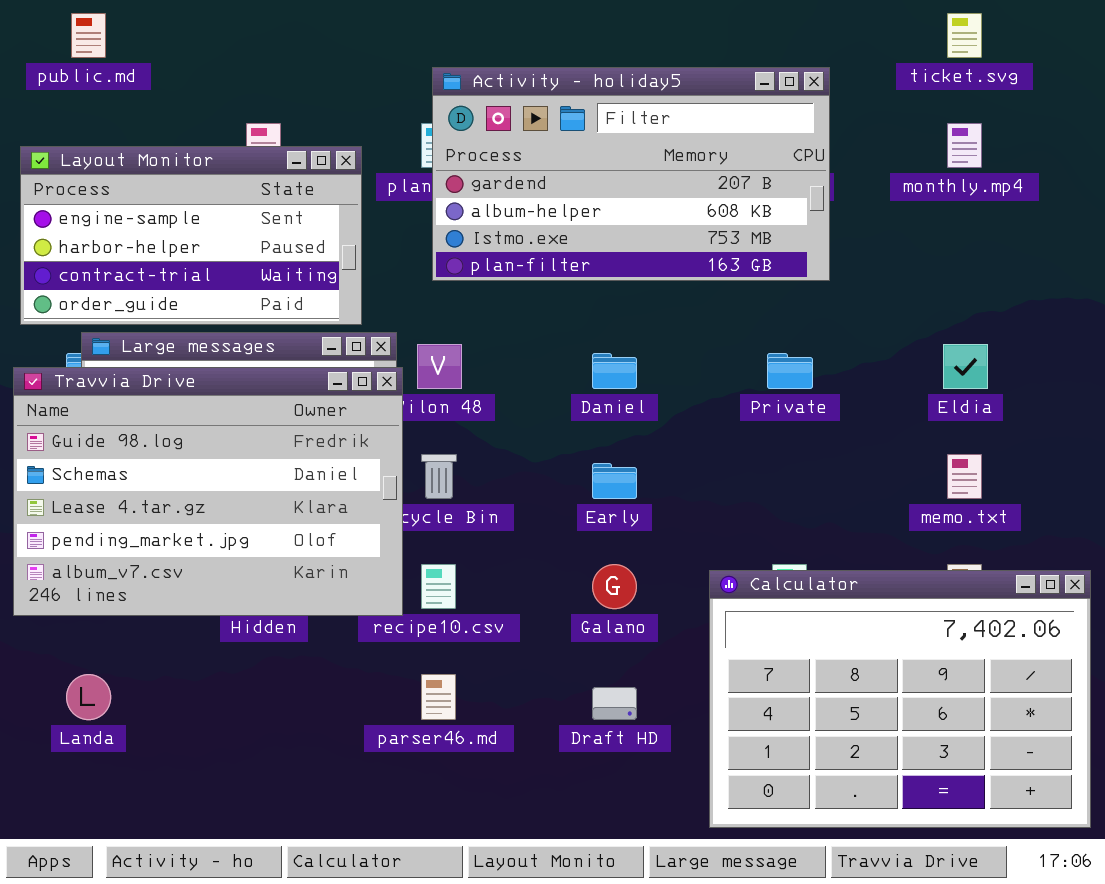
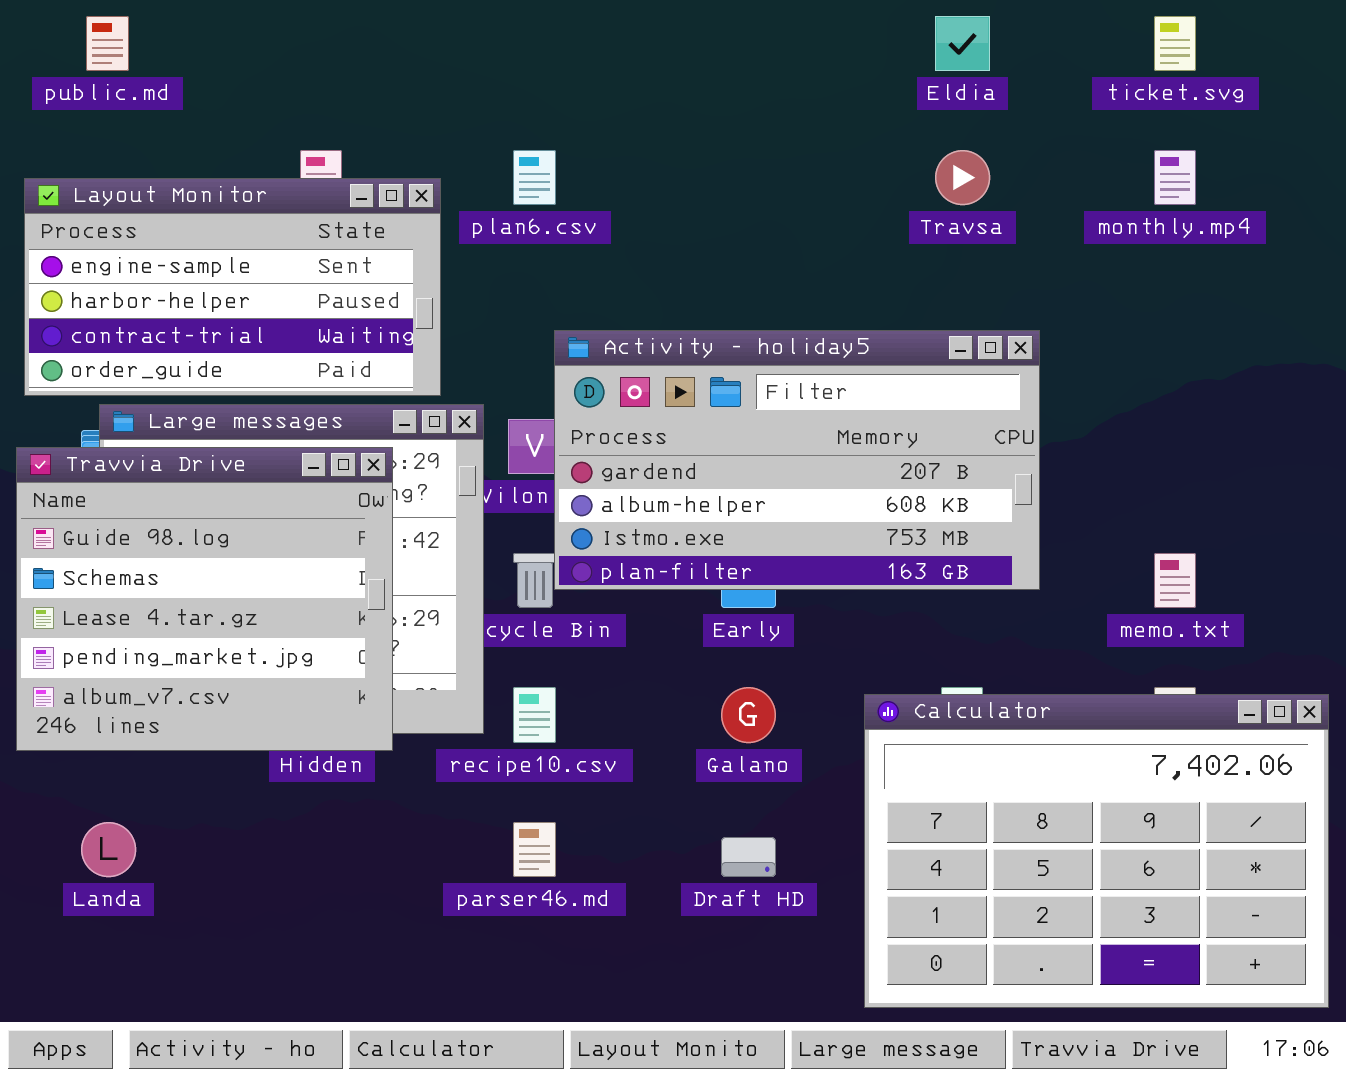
Activity - holiday5: [432,67,830,281] -> [554,330,1040,590], moved
Eldia: [943,344,988,389] -> [935,16,990,71], moved
Travvia Drive: [13,367,403,616] -> [16,447,393,751], resized

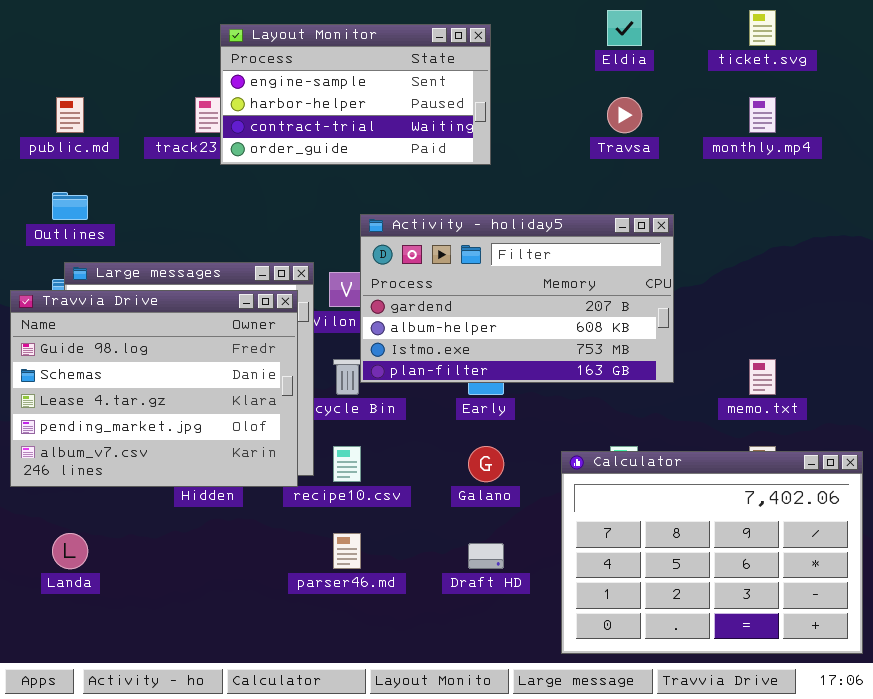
public.md: [86,16,129,71] -> [56,97,84,133], moved
Layout Monitor: [24,178,441,396] -> [220,24,491,165], moved
Travvia Drive: [16,447,393,751] -> [10,290,298,487], resized

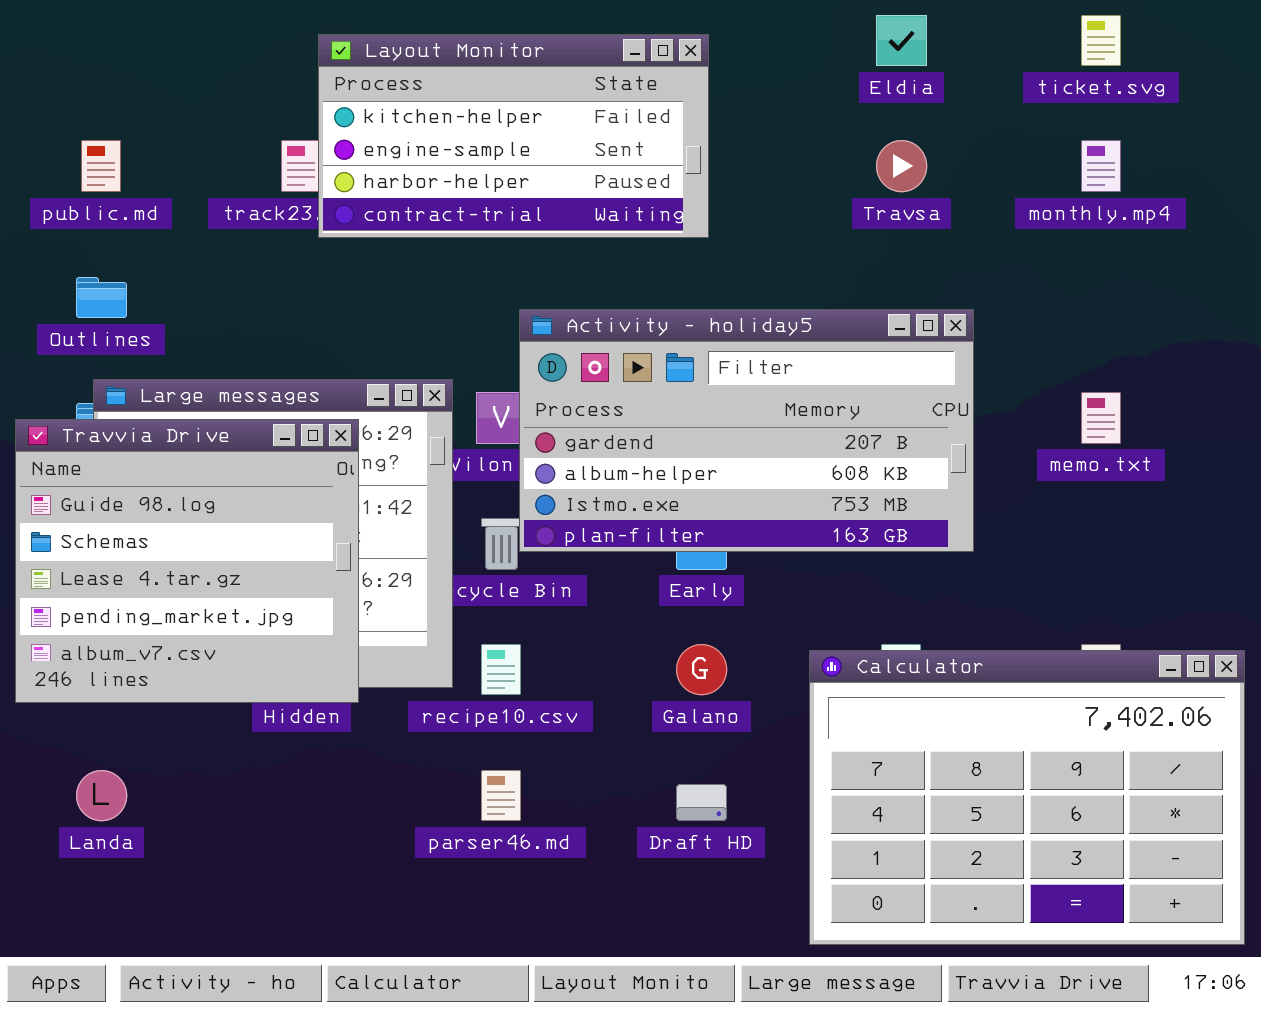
Layout Monitor: [220,24,491,165] -> [318,34,709,238], scrolled up 1 row
Travvia Drive: [10,290,298,487] -> [15,419,359,703], resized
memo.txt: [749,359,776,395] -> [1081,392,1121,444], moved

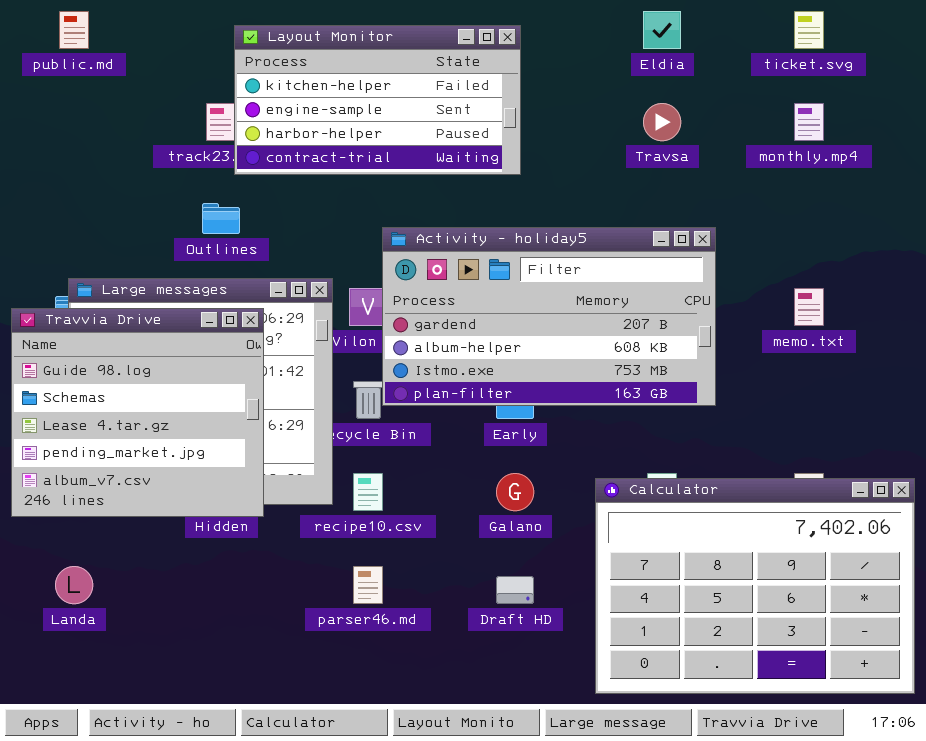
public.md: [81,140,121,192] -> [59,11,89,49], moved
Outlines: [76,277,127,318] -> [202,203,240,234], moved

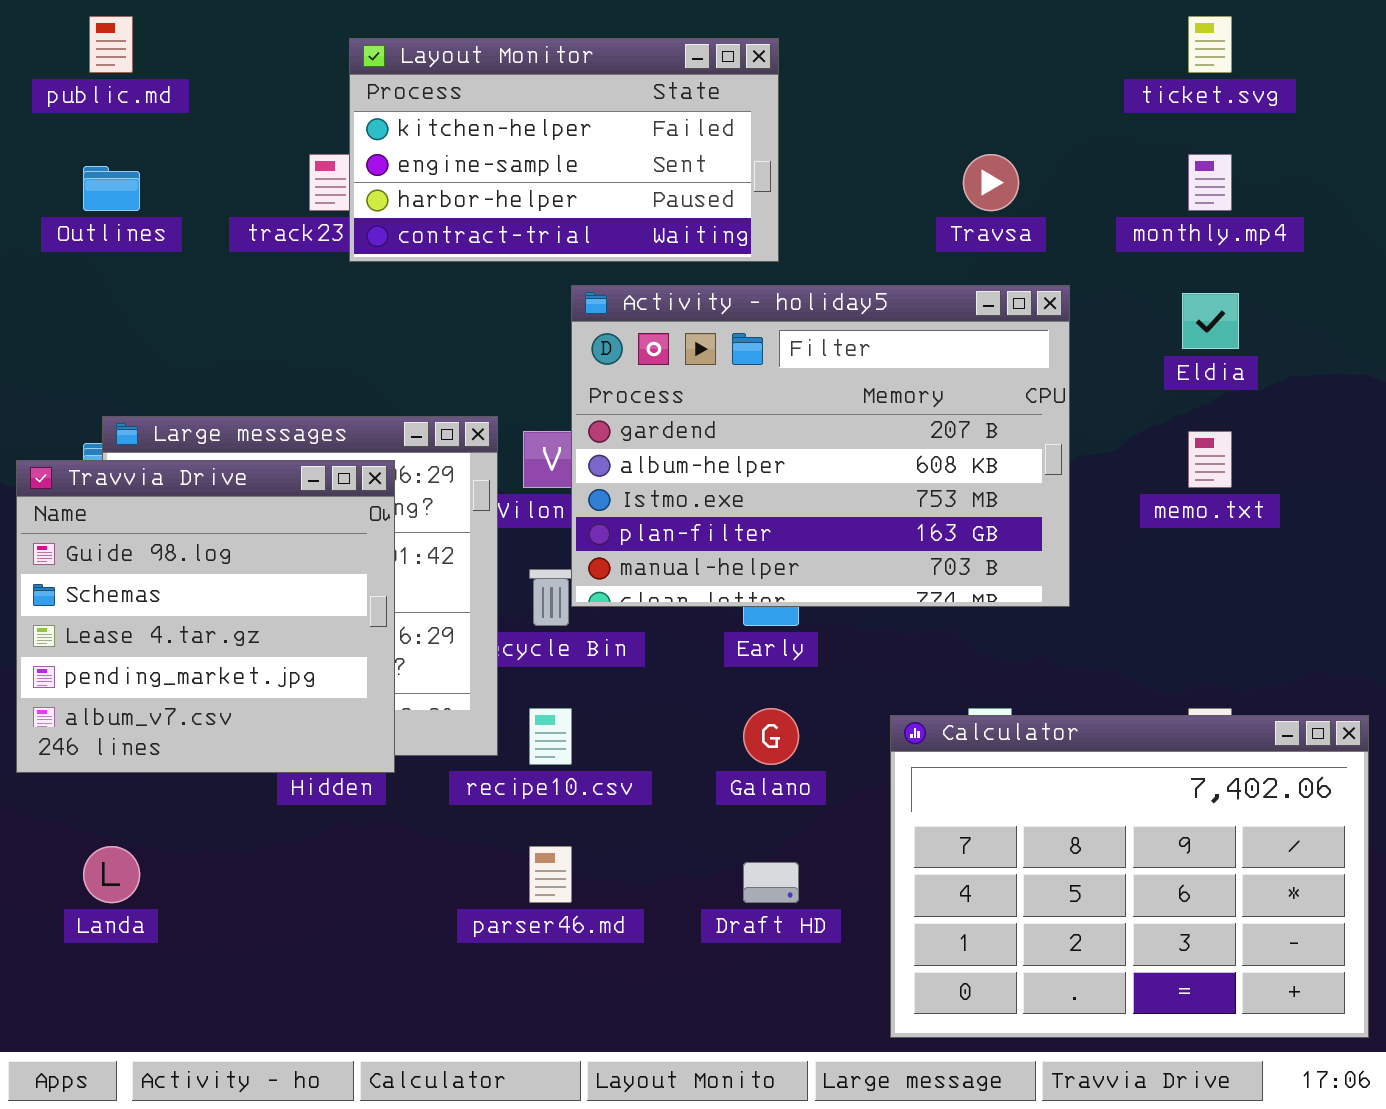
Eldia: [643,11,681,49] -> [1182,293,1239,349], moved
Outlines: [202,203,240,234] -> [83,166,140,211], moved
Activity - holiday5: [382,227,716,406] -> [571,285,1070,607], resized

